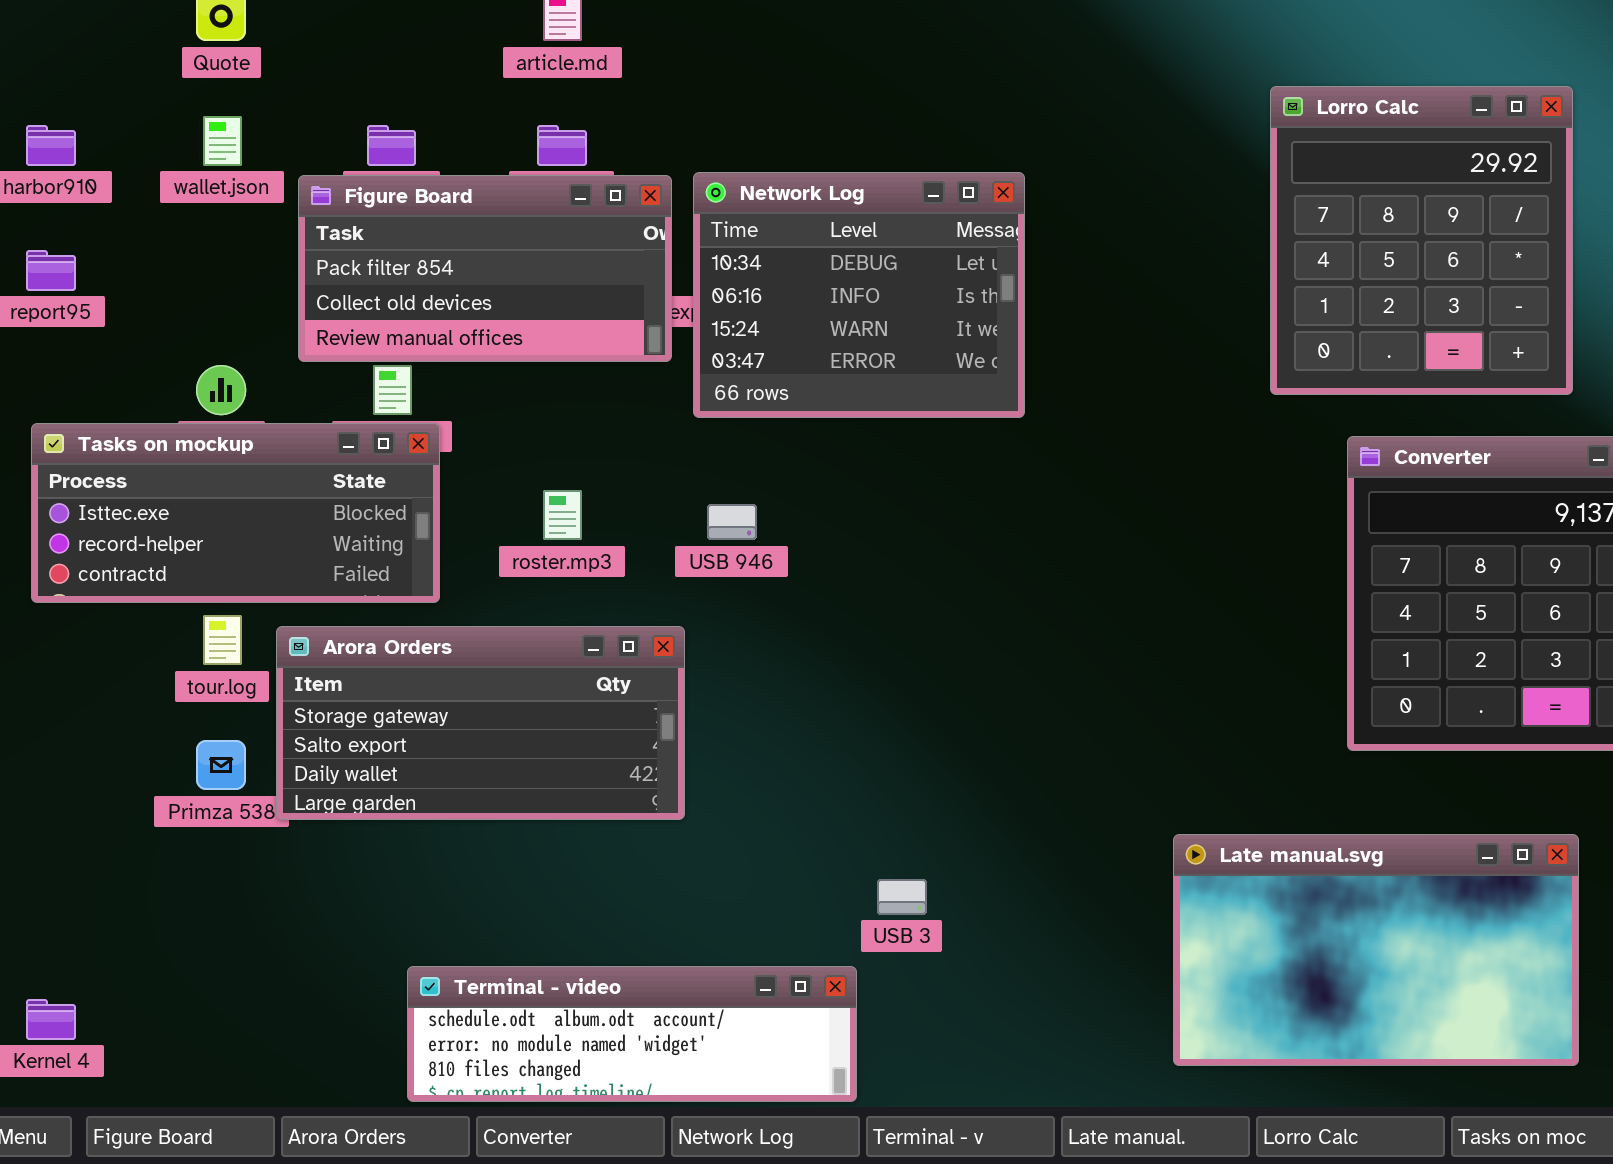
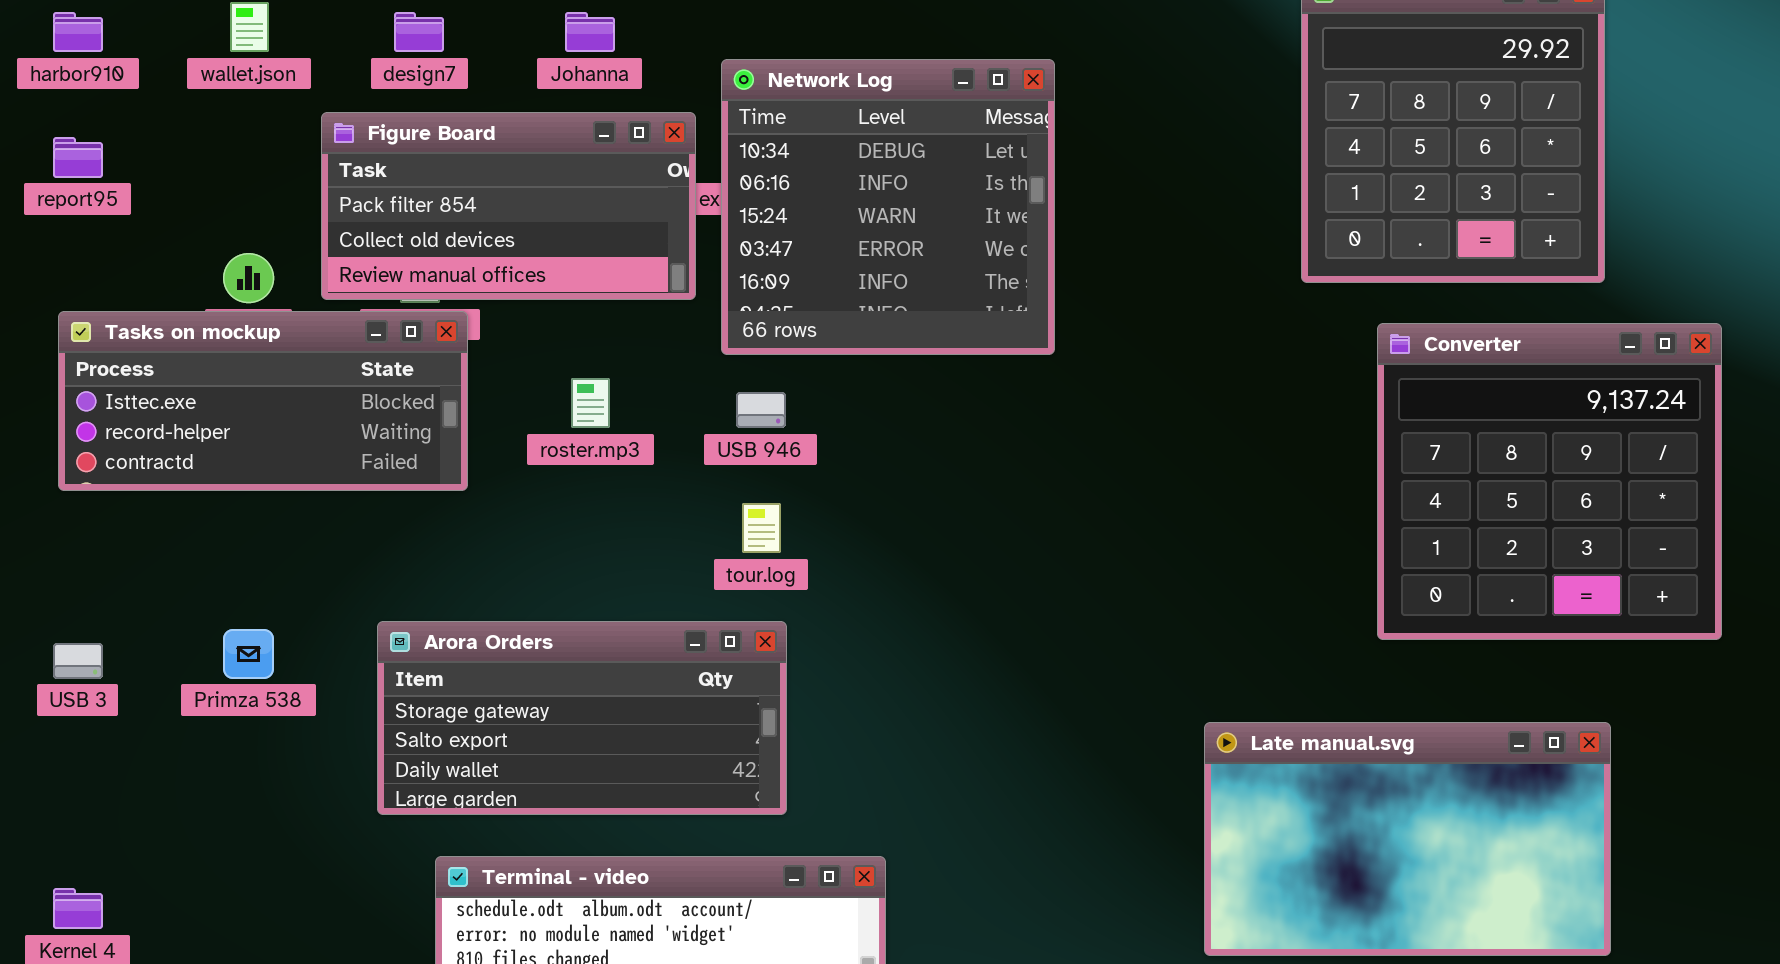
Network Log: [693,172,1025,418] -> [721,59,1055,355], resized
Figure Board: [298,175,672,362] -> [321,112,696,300], moved
tour.log: [203,615,242,665] -> [742,503,781,553], moved
Arora Orders: [276,626,685,820] -> [377,621,787,815], moved
USB 3: [877,879,927,915] -> [53,643,103,679], moved

